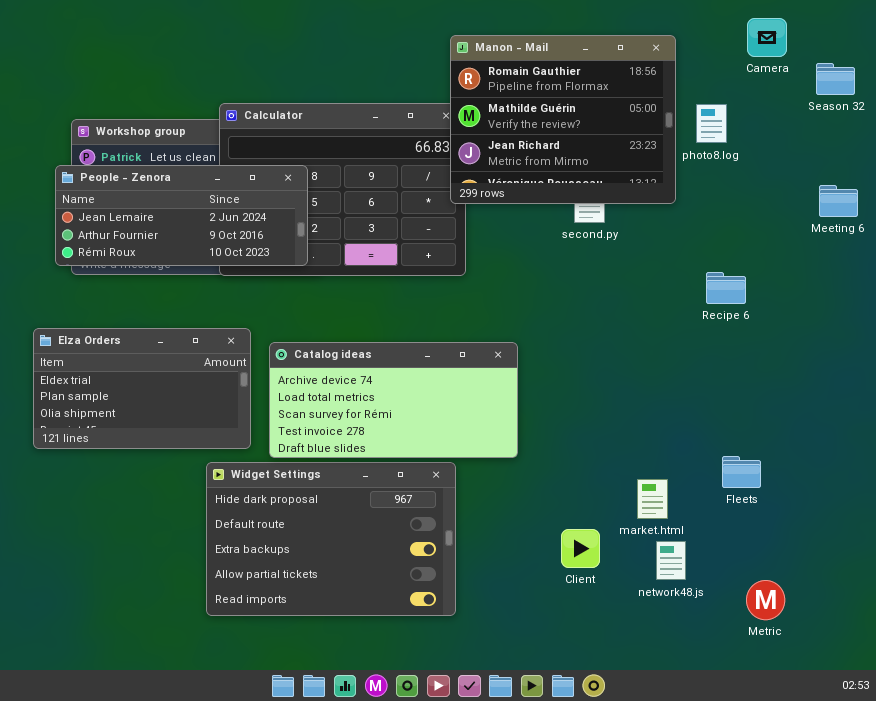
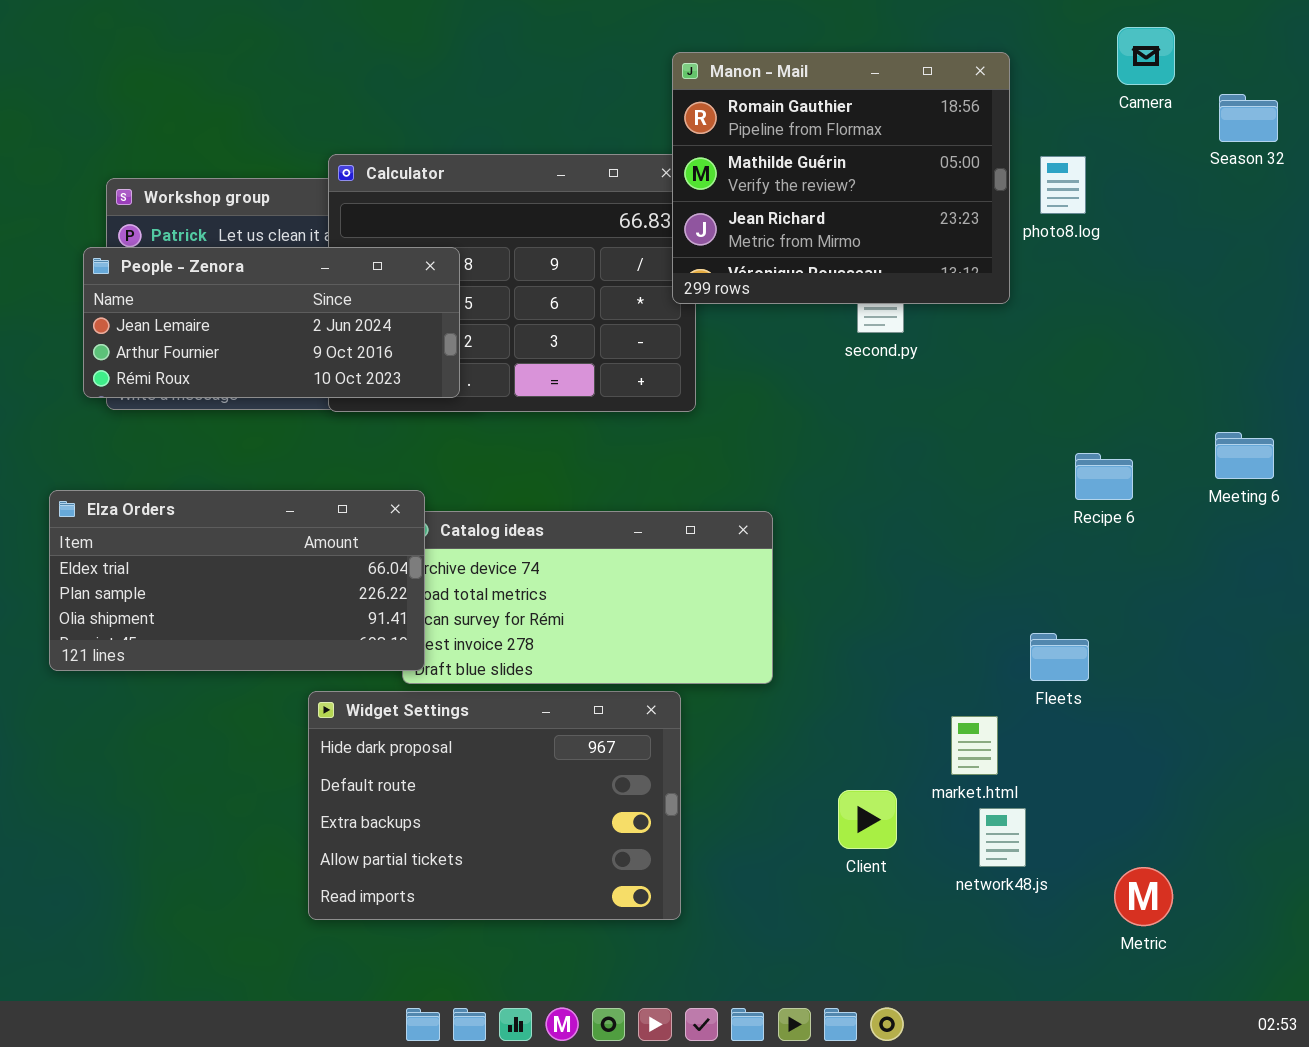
Meeting 6: [819,185,858,217] -> [1215,432,1274,479], moved
Recipe 6: [706,272,746,304] -> [1075,453,1133,500], moved
Elza Orders: [33,328,251,449] -> [49,490,425,671], resized
Fleets: [722,456,761,488] -> [1030,633,1089,681], moved

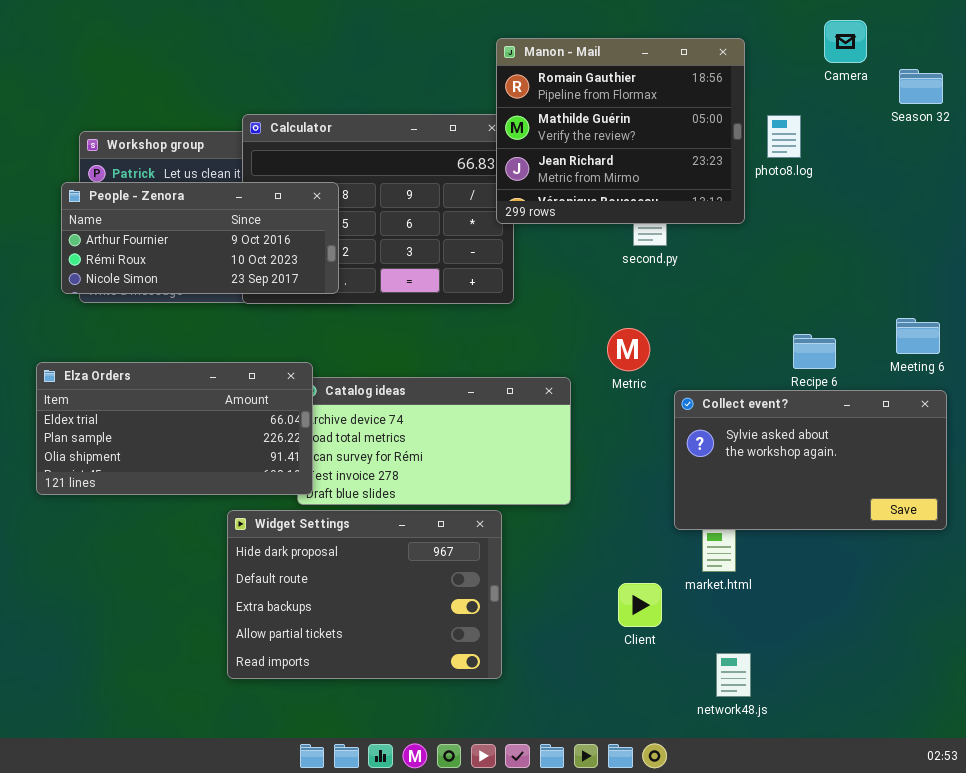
People - Zenora: [83,247,460,398] -> [61,182,339,294], scrolled down 1 row
Collect event?: none -> [674,390,947,530], opened
network48.js: [979,808,1026,867] -> [716,653,751,697], moved
Metric: [1114,867,1173,926] -> [607,328,650,371], moved

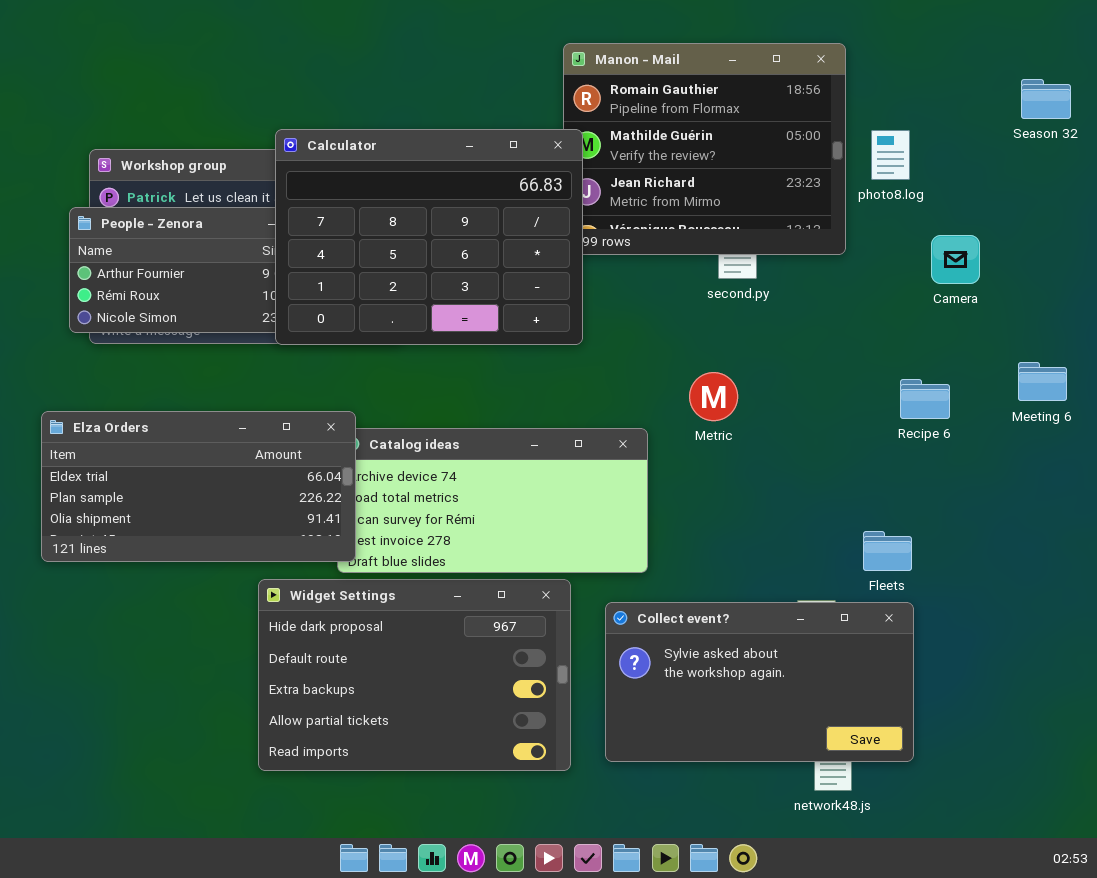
Camera: [824,20,867,63] -> [931,235,980,284], moved
Calculator: [242,114,514,304] -> [275,129,583,345], raised
Collect event?: [674,390,947,530] -> [605,602,914,762], moved

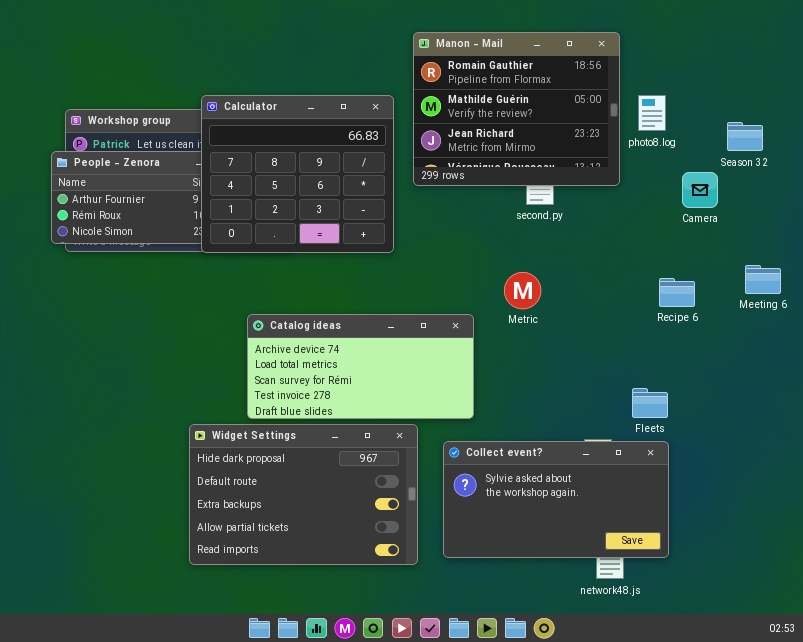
Season 32: [1021,79,1071,119] -> [727,122,763,151], moved
Calculator: [275,129,583,345] -> [201,95,394,253], resized
Elza Orders: [41,411,356,562] -> none, closed

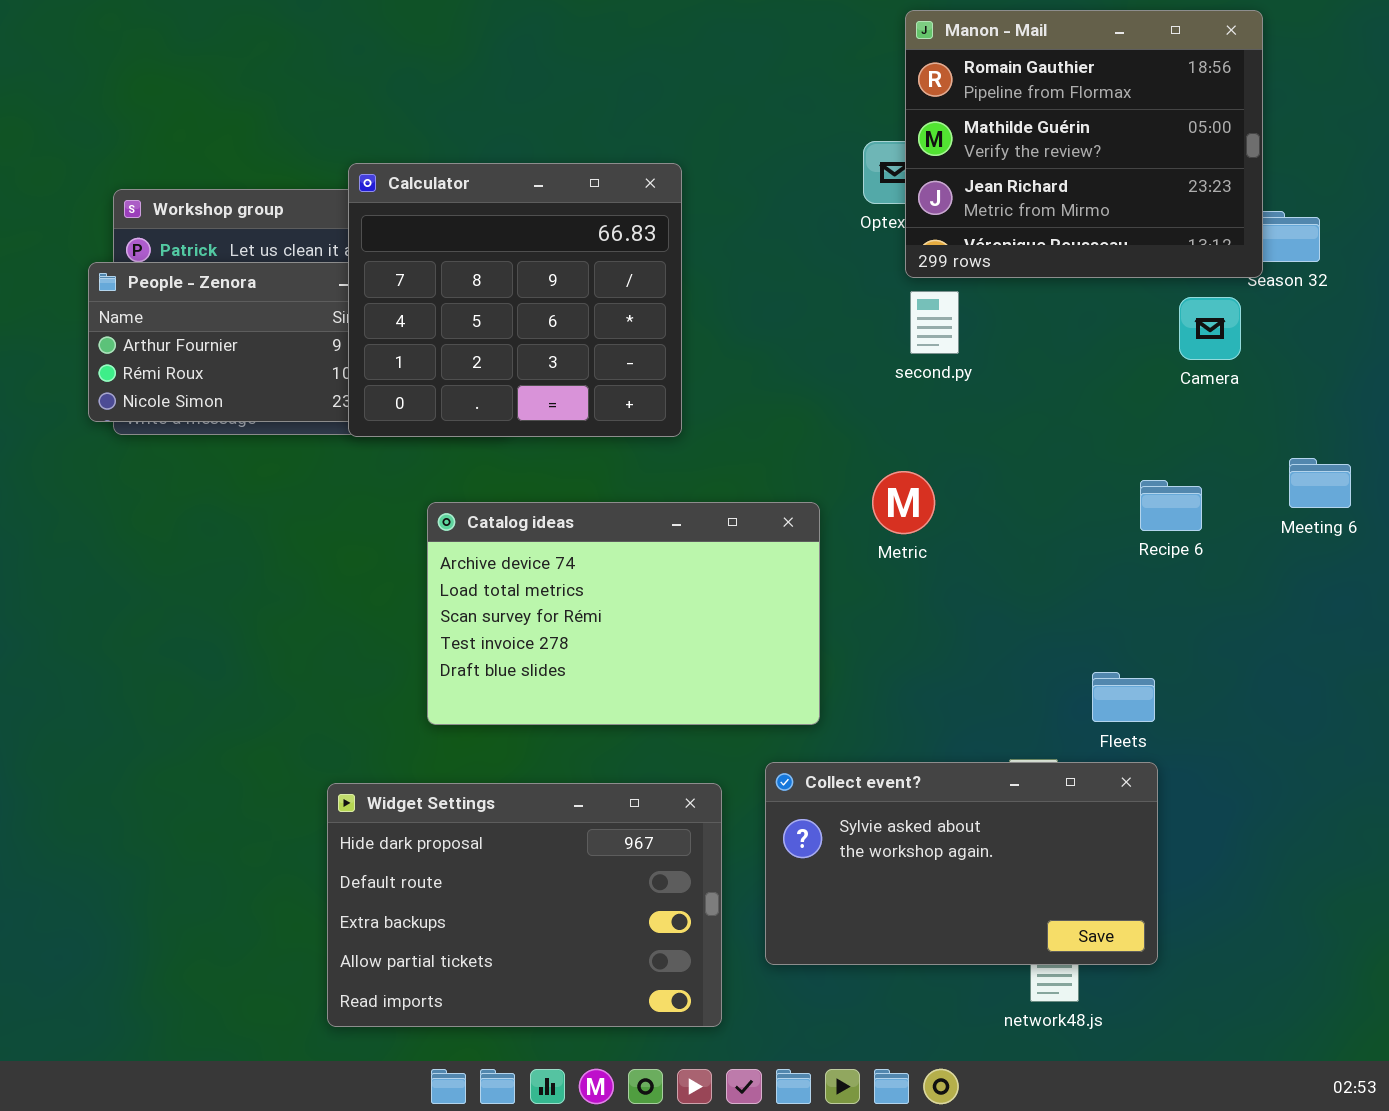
Manon - Mail: [413,32,620,186] -> [905,10,1263,278], moved
Catalog ideas: [247,314,474,419] -> [427,502,820,725], resized
Widget Settings: [189,424,418,565] -> [327,783,722,1027], moved

